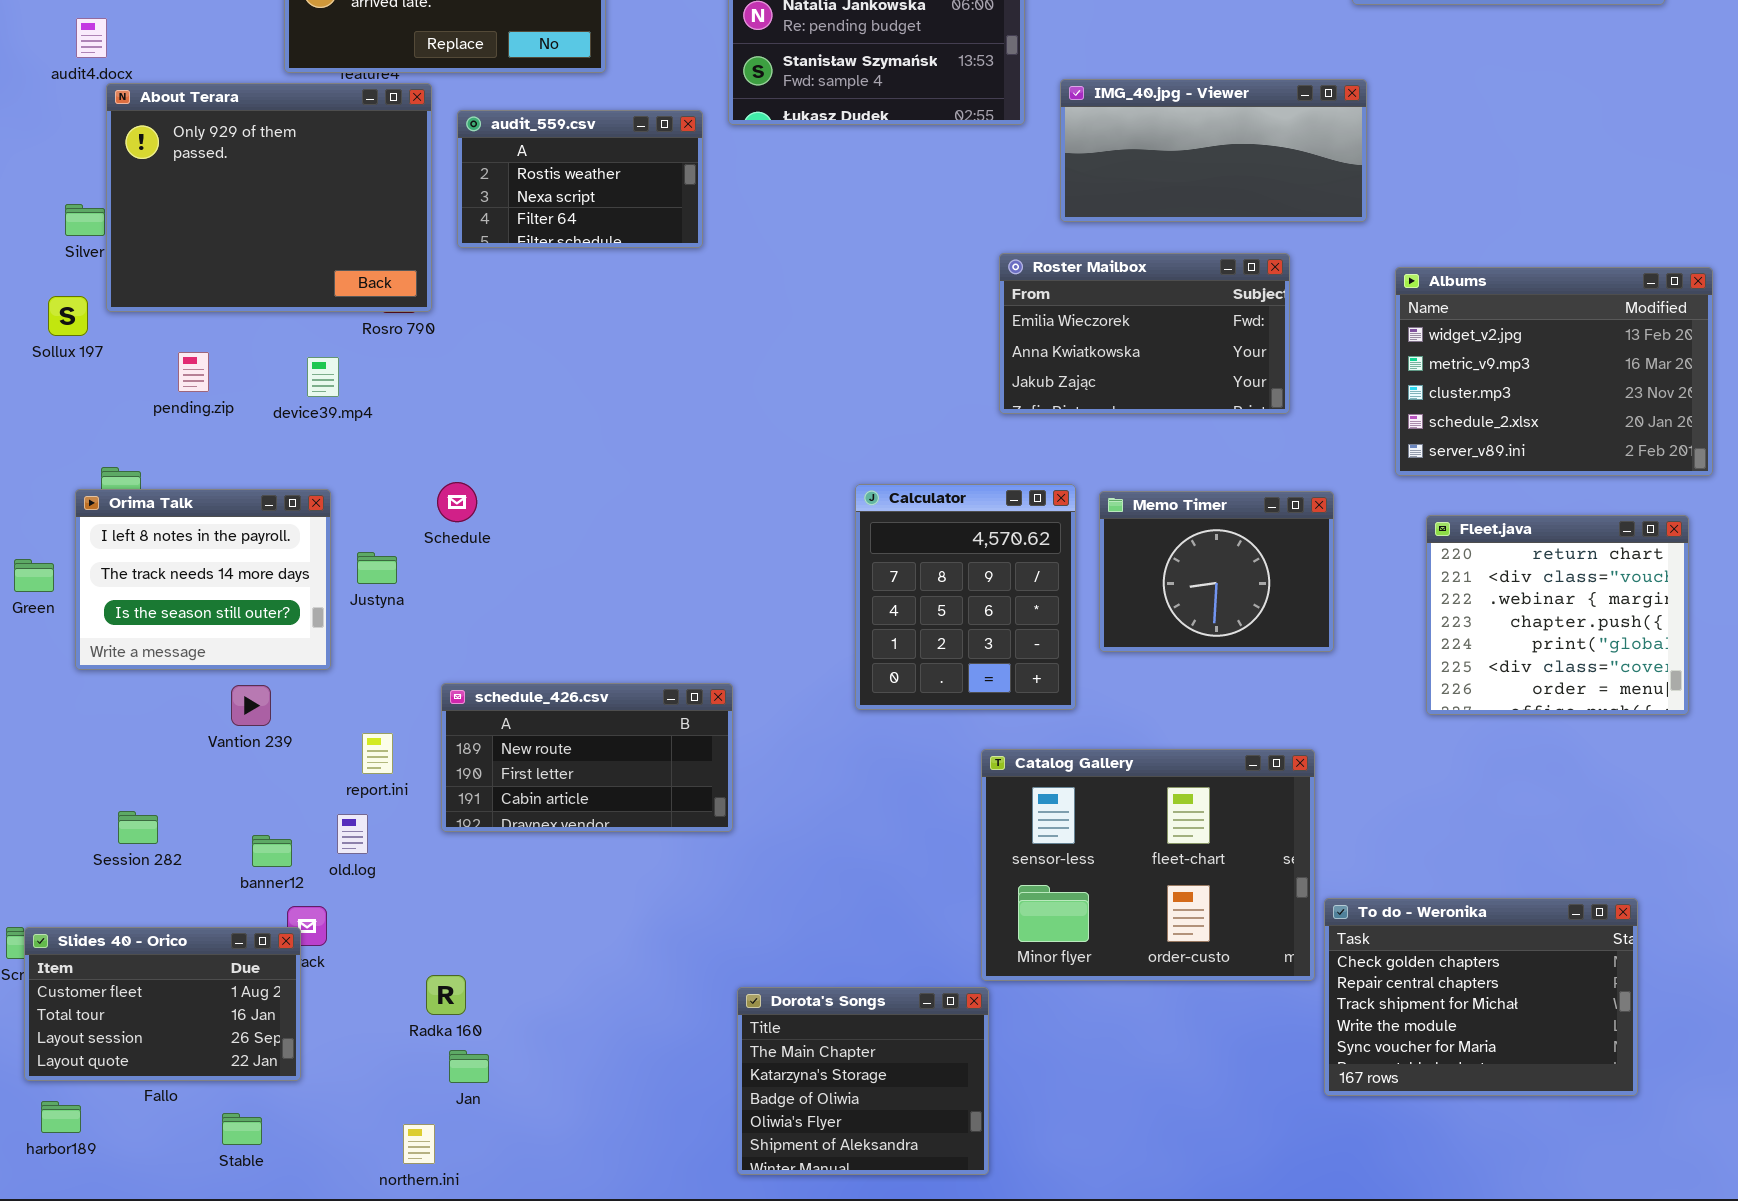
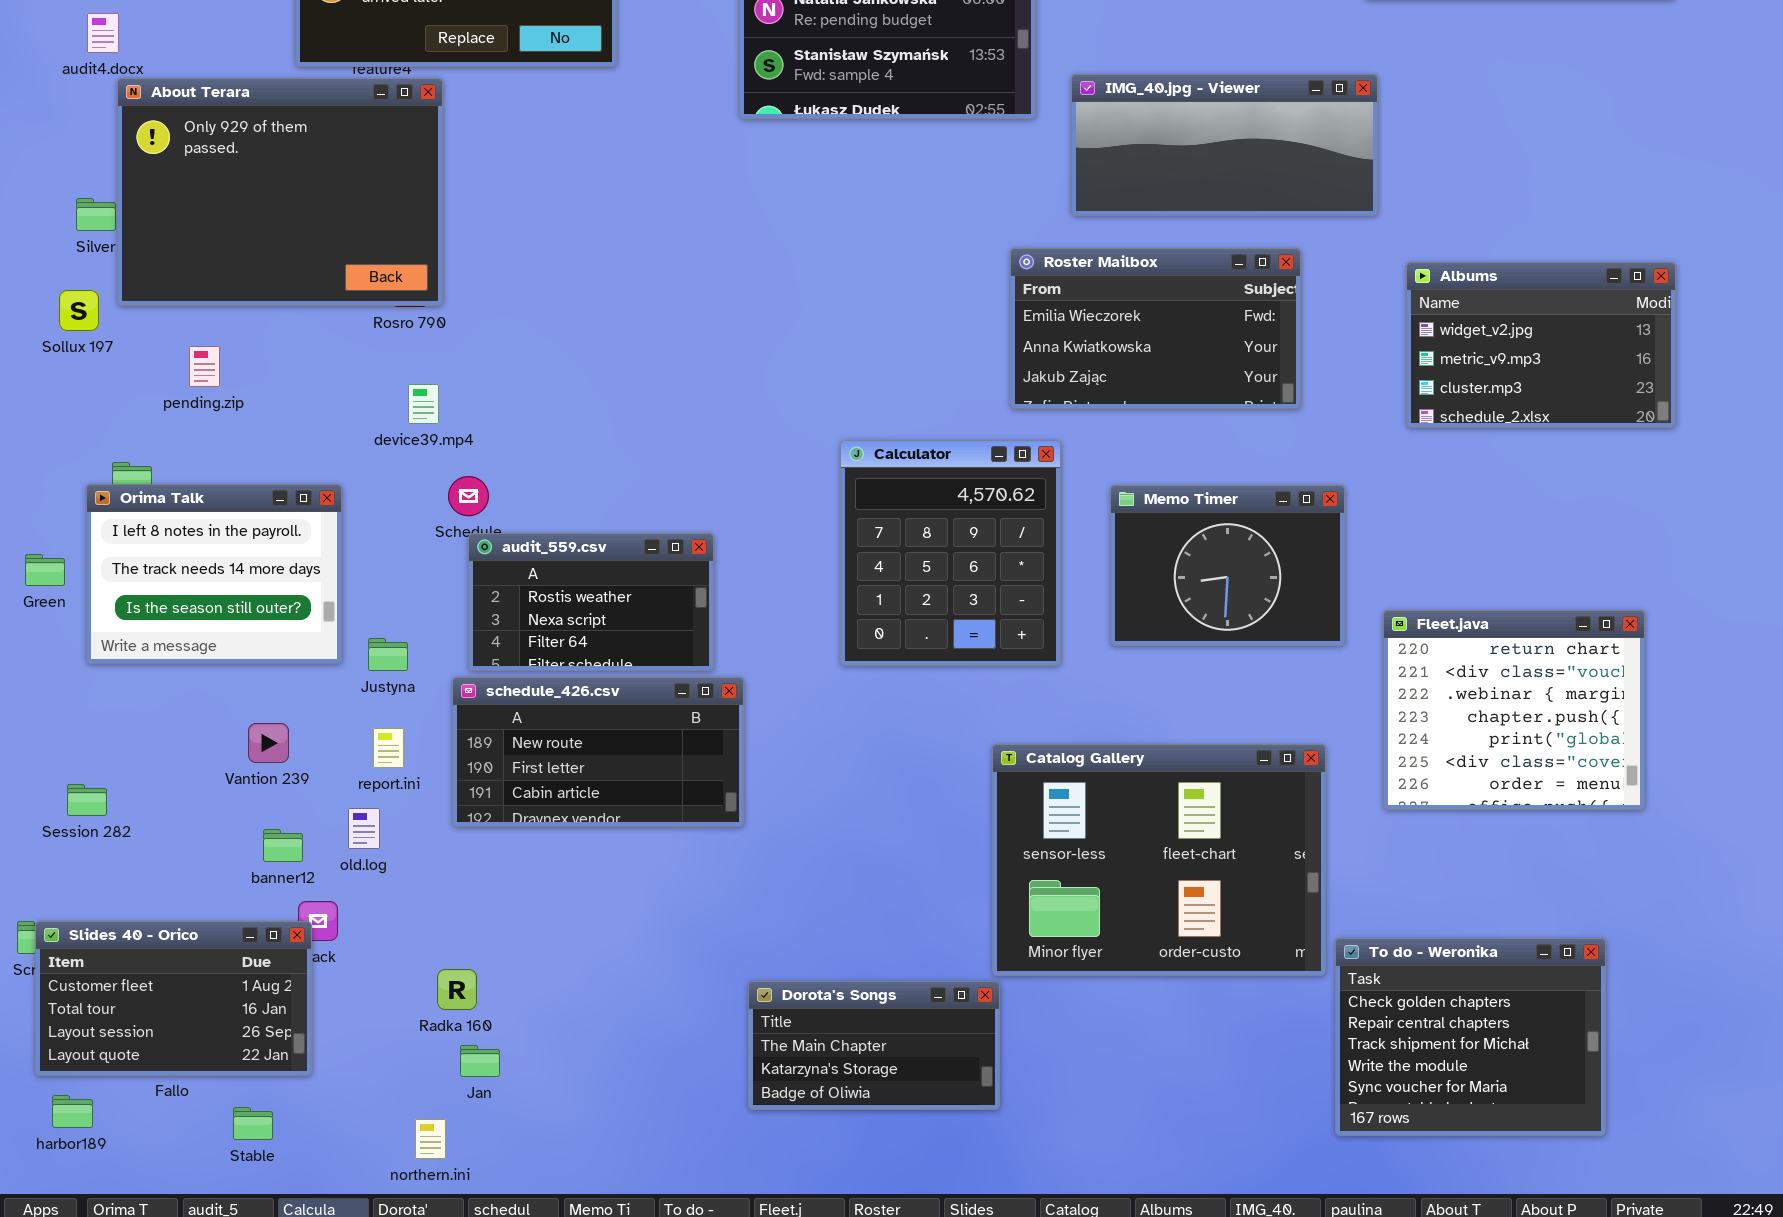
audit_559.csv: [457,110,703,248] -> [468,533,714,671], moved
Albums: [1395,267,1713,476] -> [1406,262,1676,428], resized
device39.mp4: [307,357,339,397] -> [408,384,439,424], moved
Calculator: [855,484,1076,710] -> [840,440,1061,666], moved
Fleet.java: [1426,515,1689,715] -> [1383,610,1645,810], moved
Justyna: [357,552,397,584] -> [368,638,408,671], moved
Vantion 239: [231,685,271,726] -> [248,723,289,763], moved
Session 282: [118,811,158,844] -> [67,784,107,816], moved
To do - Weronika: [1324,898,1638,1096] -> [1335,938,1606,1136], moved, resized
Dorota's Songs: [737,987,989,1175] -> [748,981,1000,1110], resized

